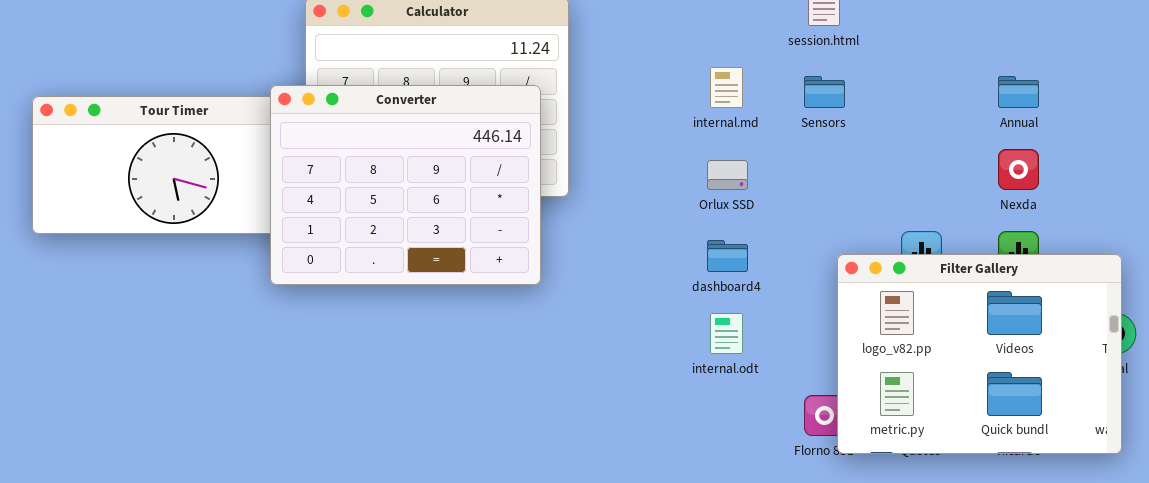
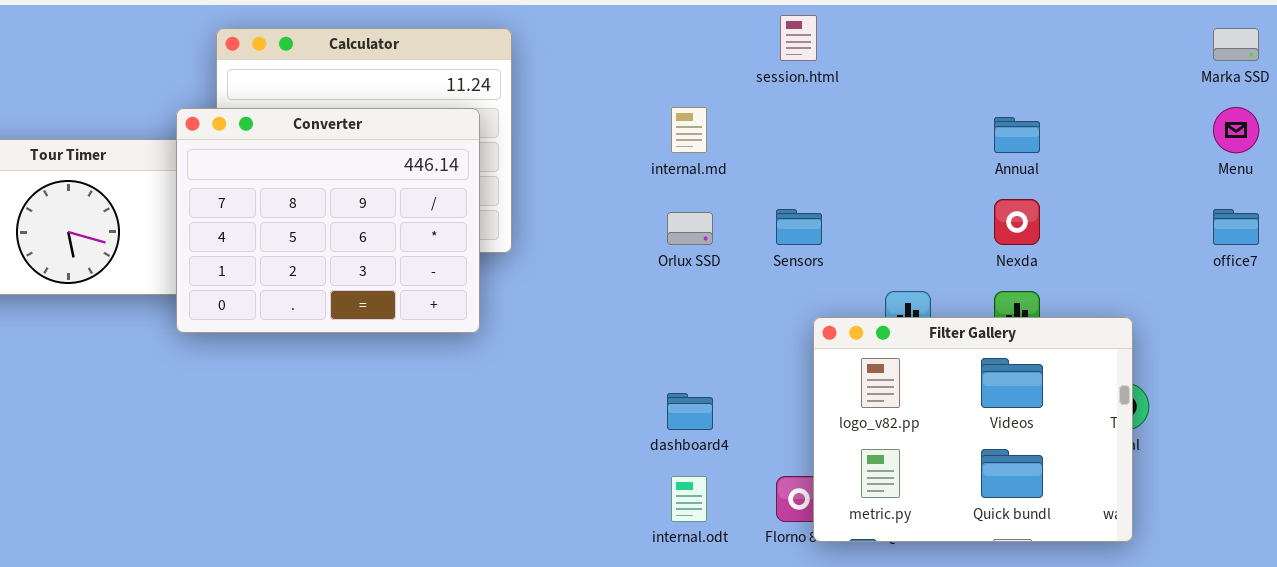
Sensors: [804,76,845,108] -> [776,209,822,245], moved
Converter: [270,85,541,285] -> [176,108,480,333], moved
dashboard4: [707,240,748,272] -> [667,393,713,430], moved
internal.odt: [710,313,743,354] -> [671,476,707,522], moved

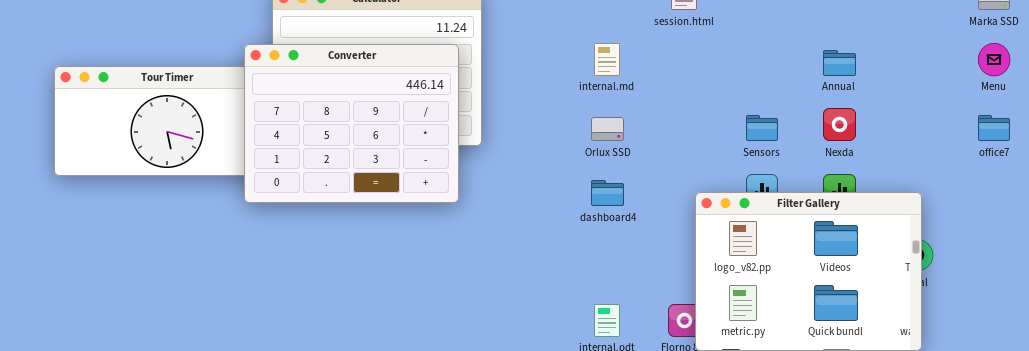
Sensors: [776,209,822,245] -> [746,115,778,141], moved
dashboard4: [667,393,713,430] -> [591,180,624,206], moved

